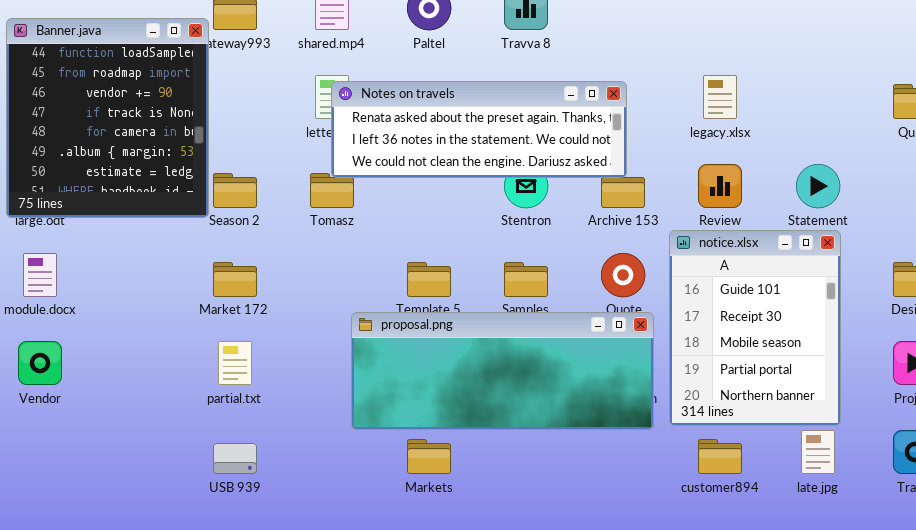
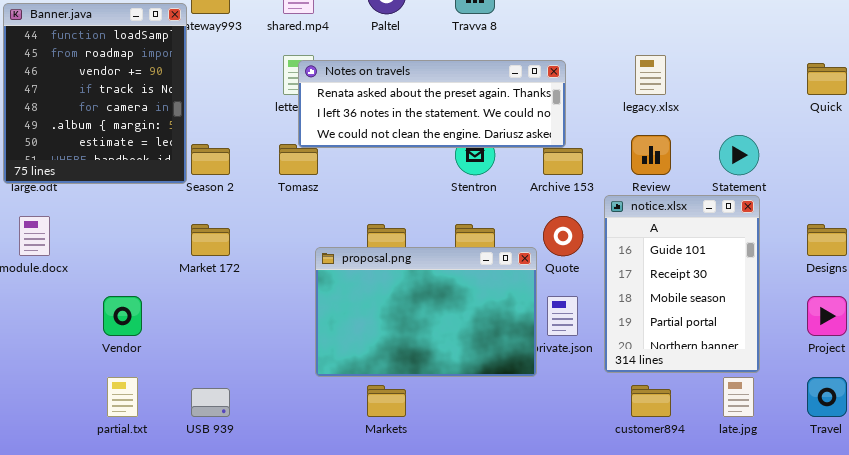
proposal.png: [351,312,654,430] -> [315,247,537,377], resized
Vendor: [18,341,62,385] -> [103,296,142,336], moved
partial.txt: [218,341,252,385] -> [107,377,138,417], moved

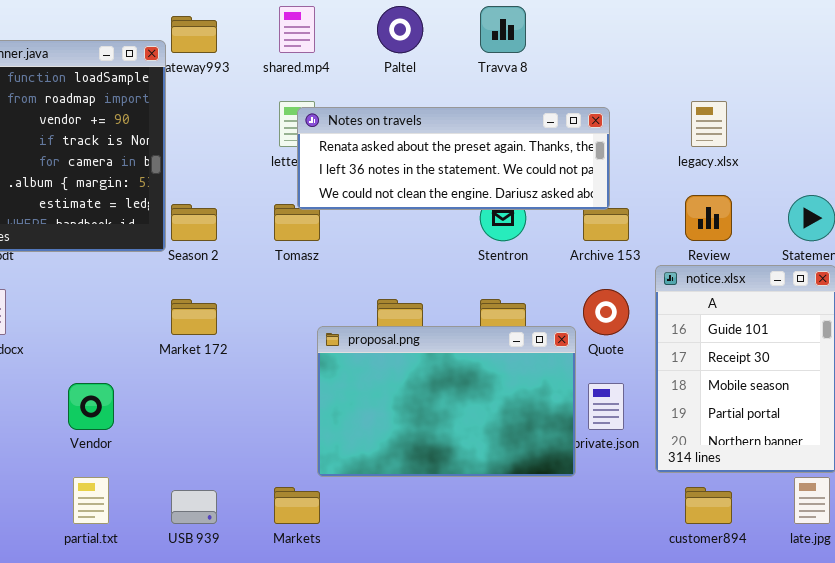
Markets: [367,385,406,417] -> [274,487,320,524], moved

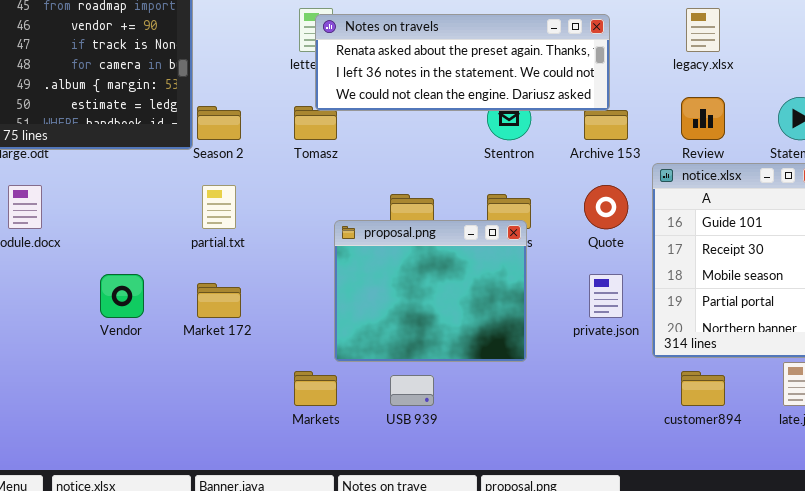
Market 172: [171,299,217,335] -> [197,283,241,318], moved
proposal.png: [317,326,576,477] -> [334,220,527,362], resized
partial.txt: [73,477,109,524] -> [202,185,236,229], moved
USB 939: [171,490,217,524] -> [390,375,434,406], moved

